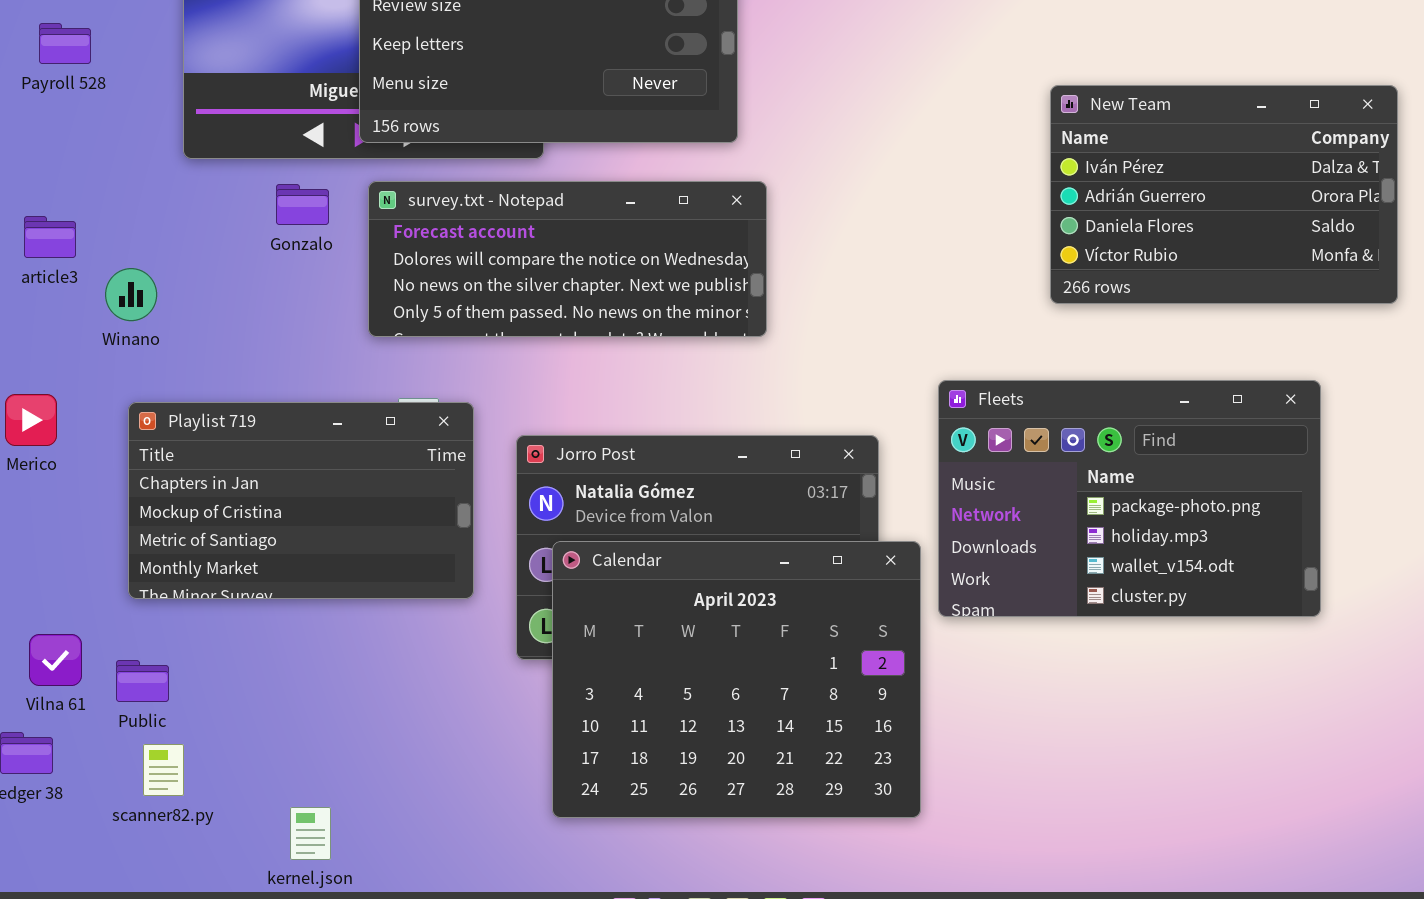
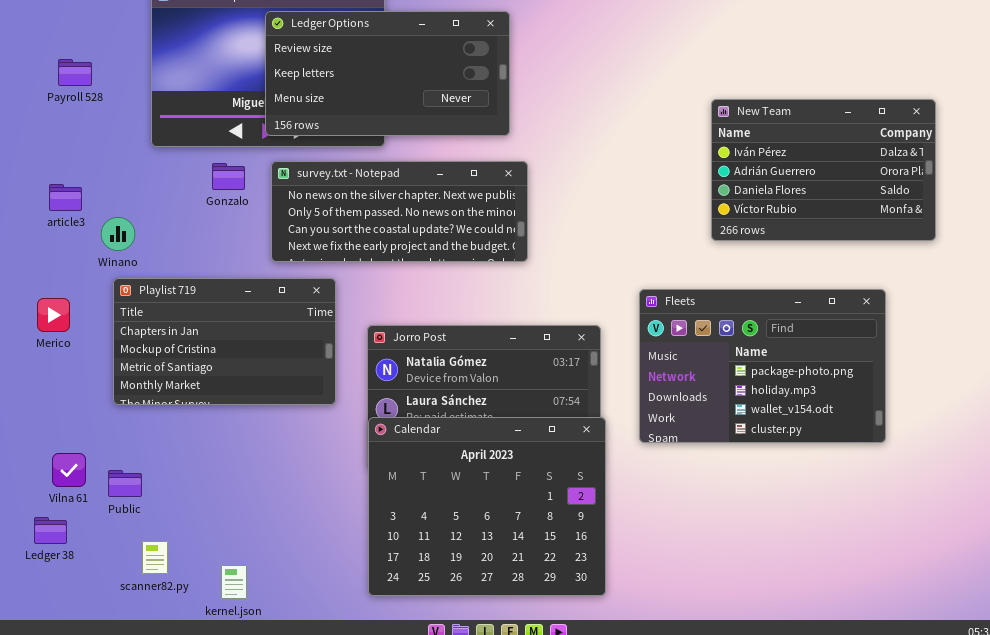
survey.txt - Notepad: [368,181,767,337] -> [271,161,528,262], scrolled down 2 rows
Playlist 719: [128,402,474,599] -> [113,278,336,405], moved
Calendar: [552,541,921,818] -> [368,417,606,596], moved
scanner82.py: [143,744,184,796] -> [142,541,168,574], moved

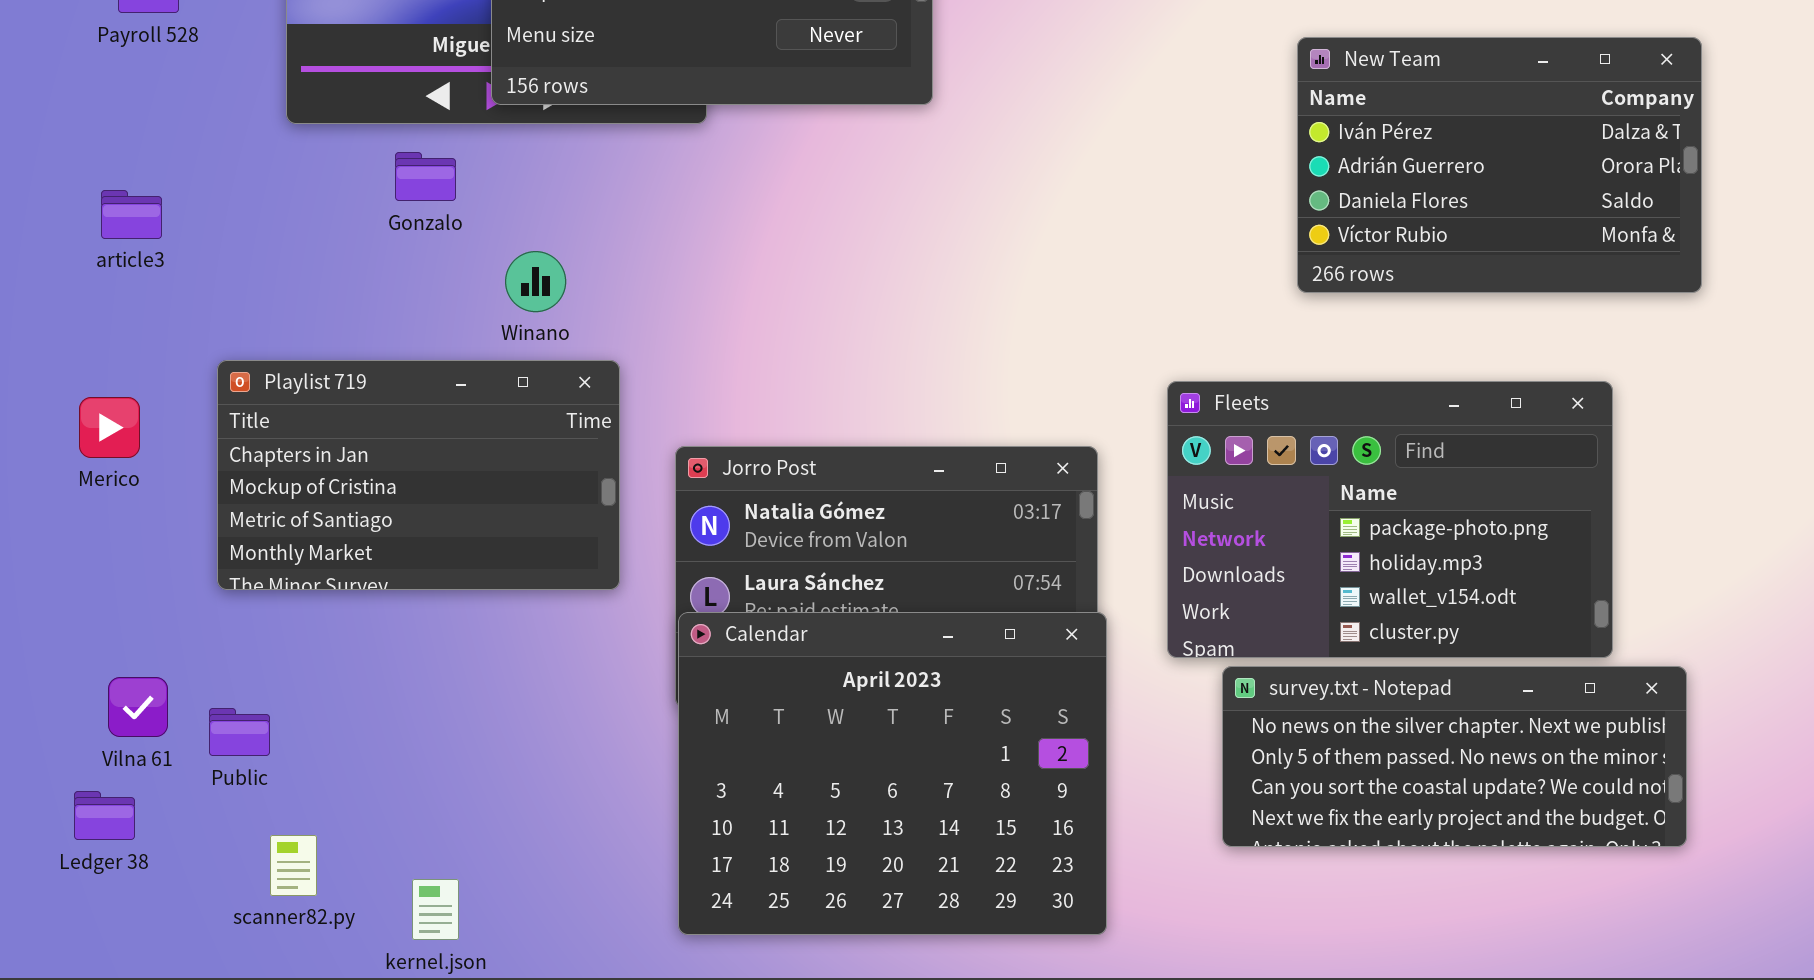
survey.txt - Notepad: [271,161,528,262] -> [1222,666,1687,847], moved
Winano: [101,217,135,251] -> [505,251,566,312], moved

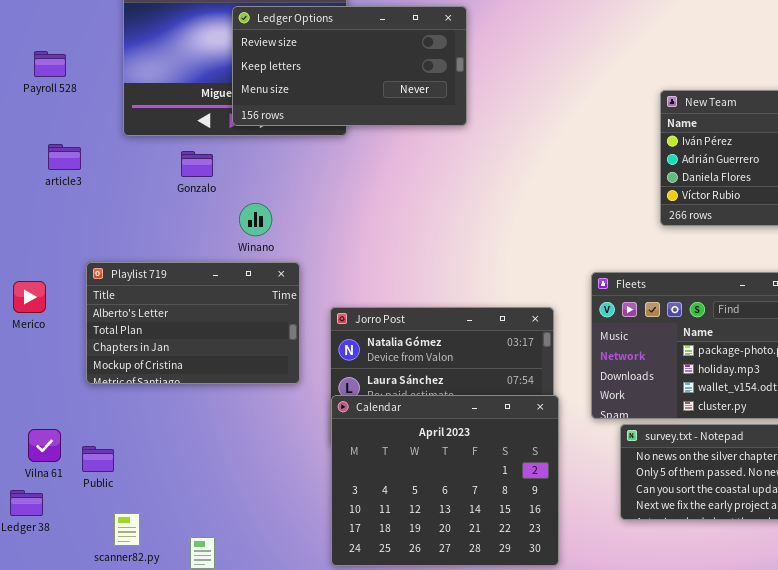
article3: [101,190,162,239] -> [48,144,81,170], moved
Playlist 719: [217,360,620,590] -> [86,262,300,384], scrolled up 2 rows

